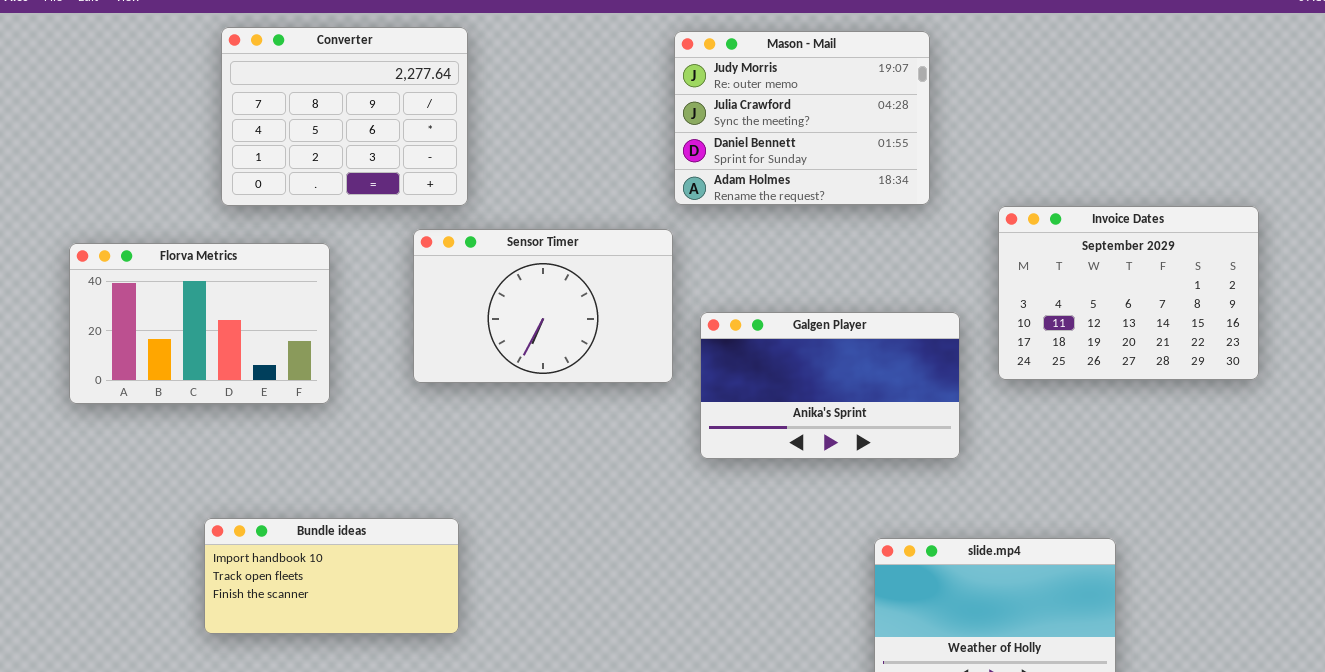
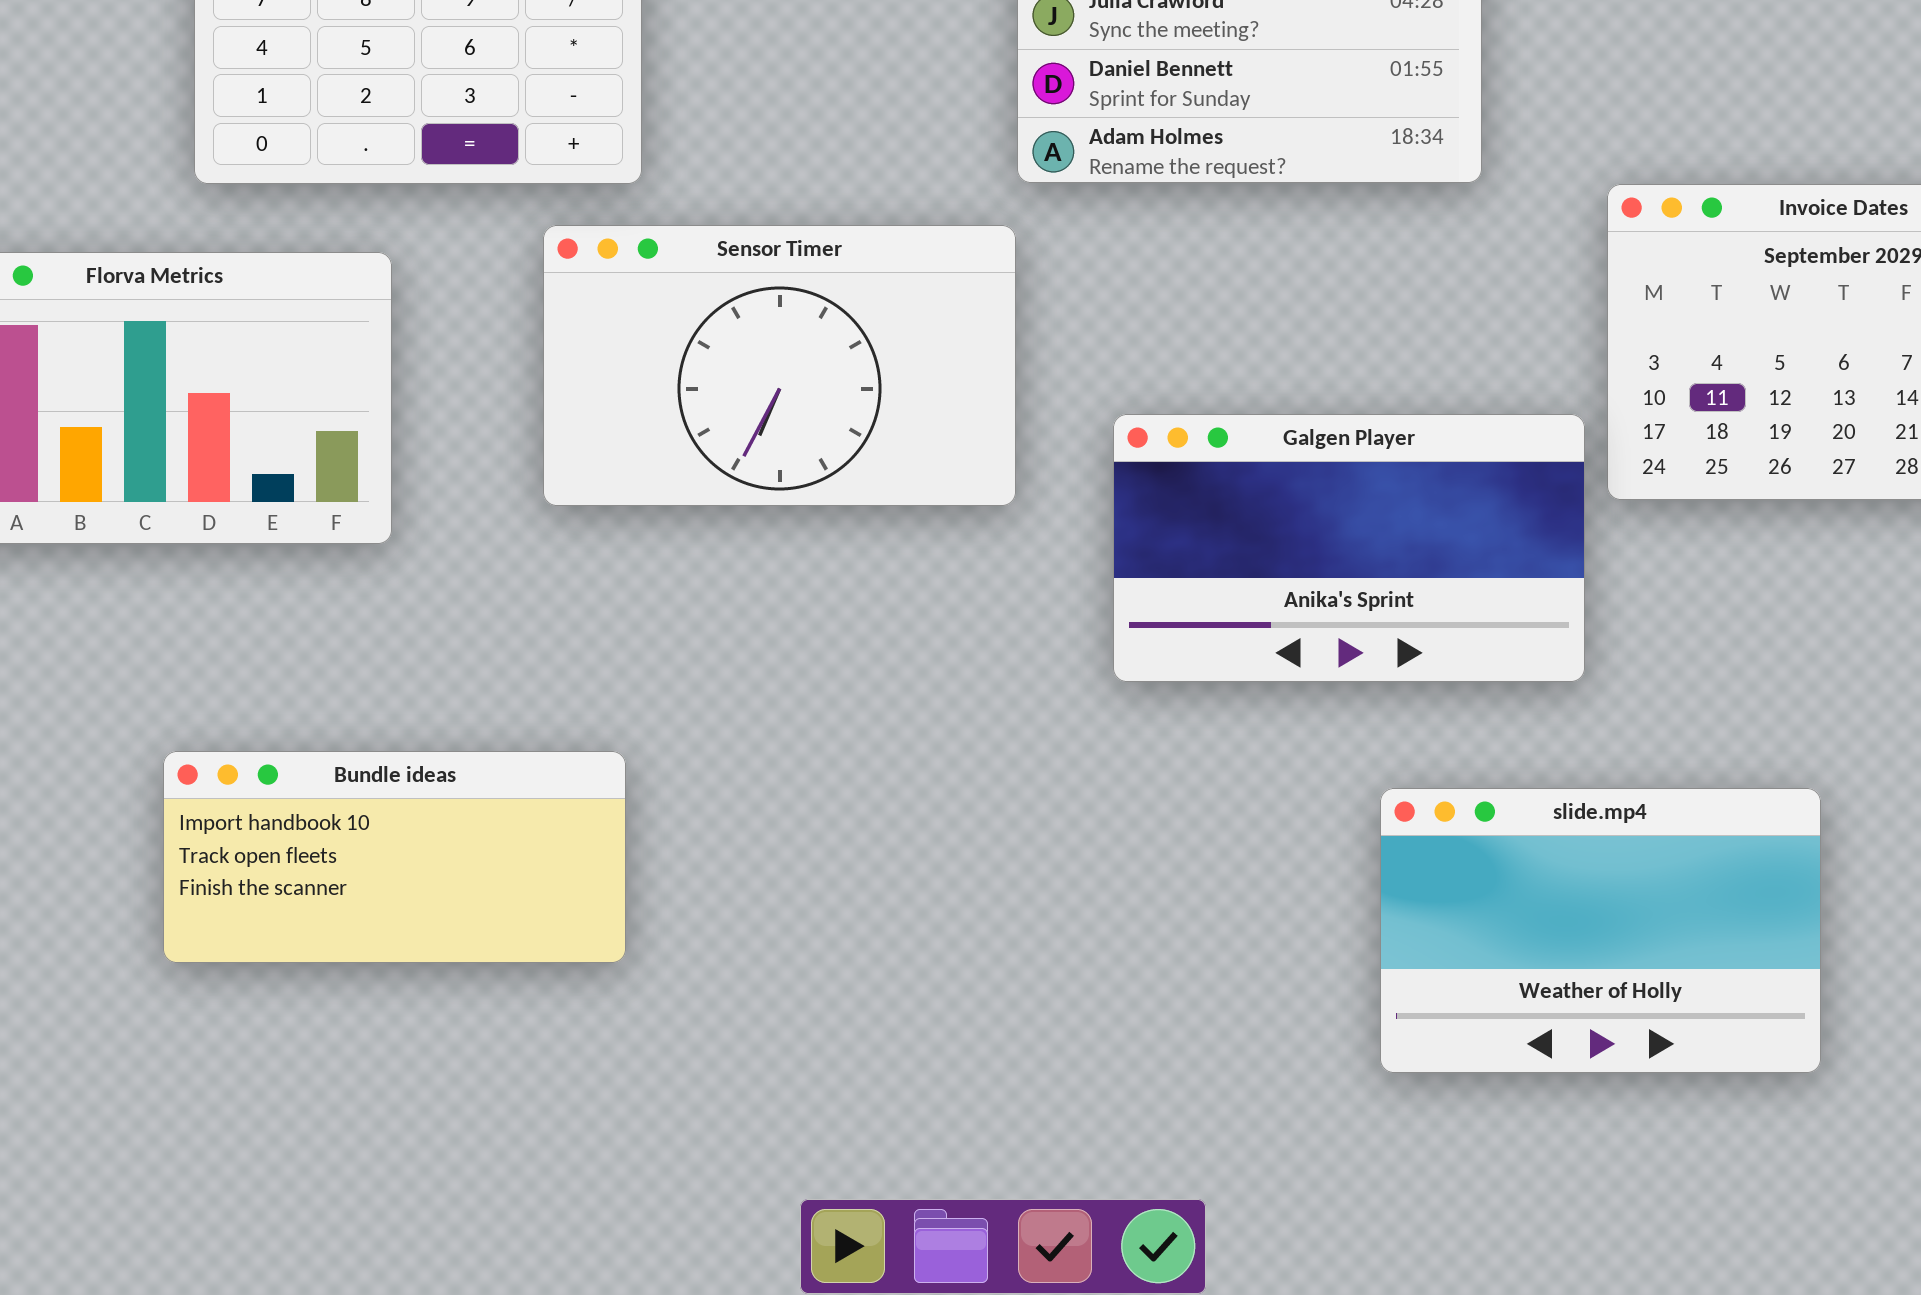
Galgen Player: [700,312,960,459] -> [1113,414,1585,682], moved

